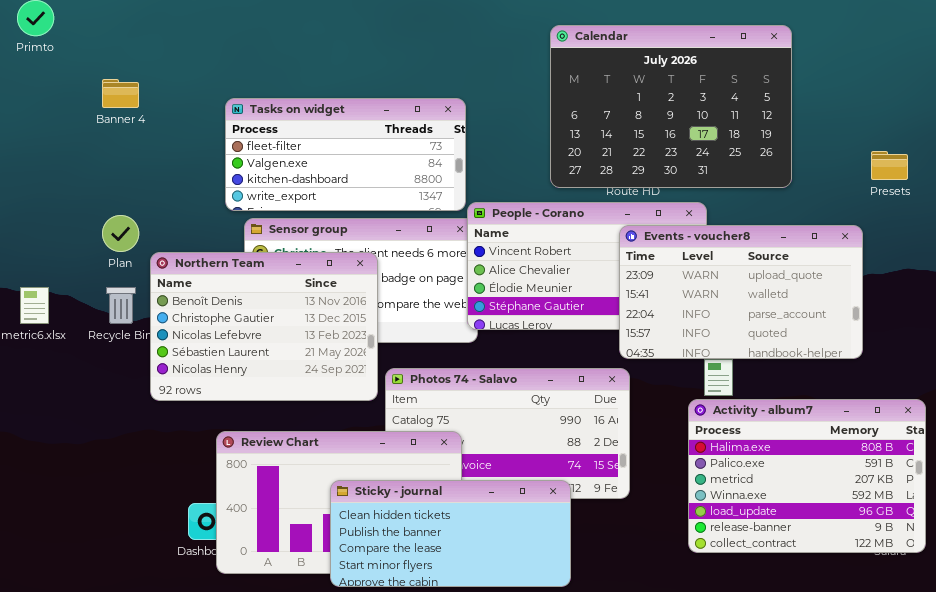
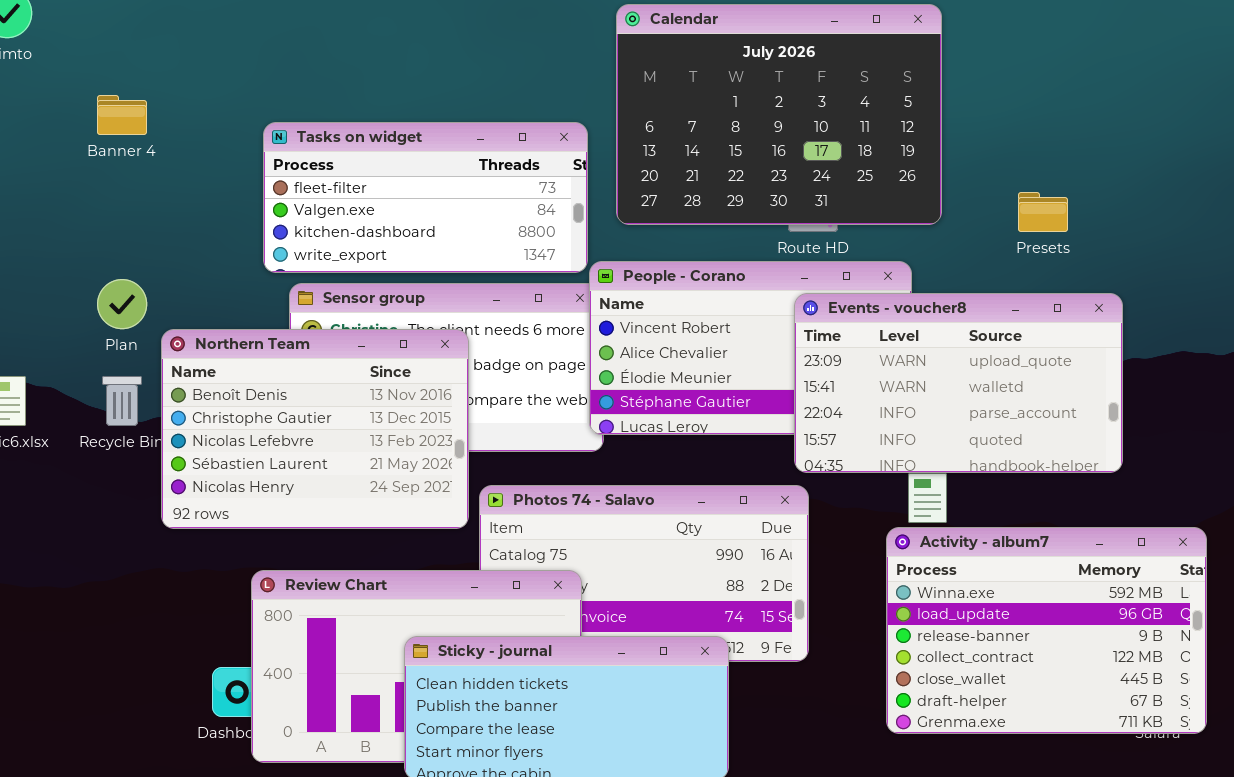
Calendar: [550,25,792,188] -> [616,4,942,225], moved
Presets: [871,151,908,180] -> [1018,192,1068,232], moved
Activity - album7: [688,399,926,553] -> [886,527,1207,734], scrolled down 3 rows

